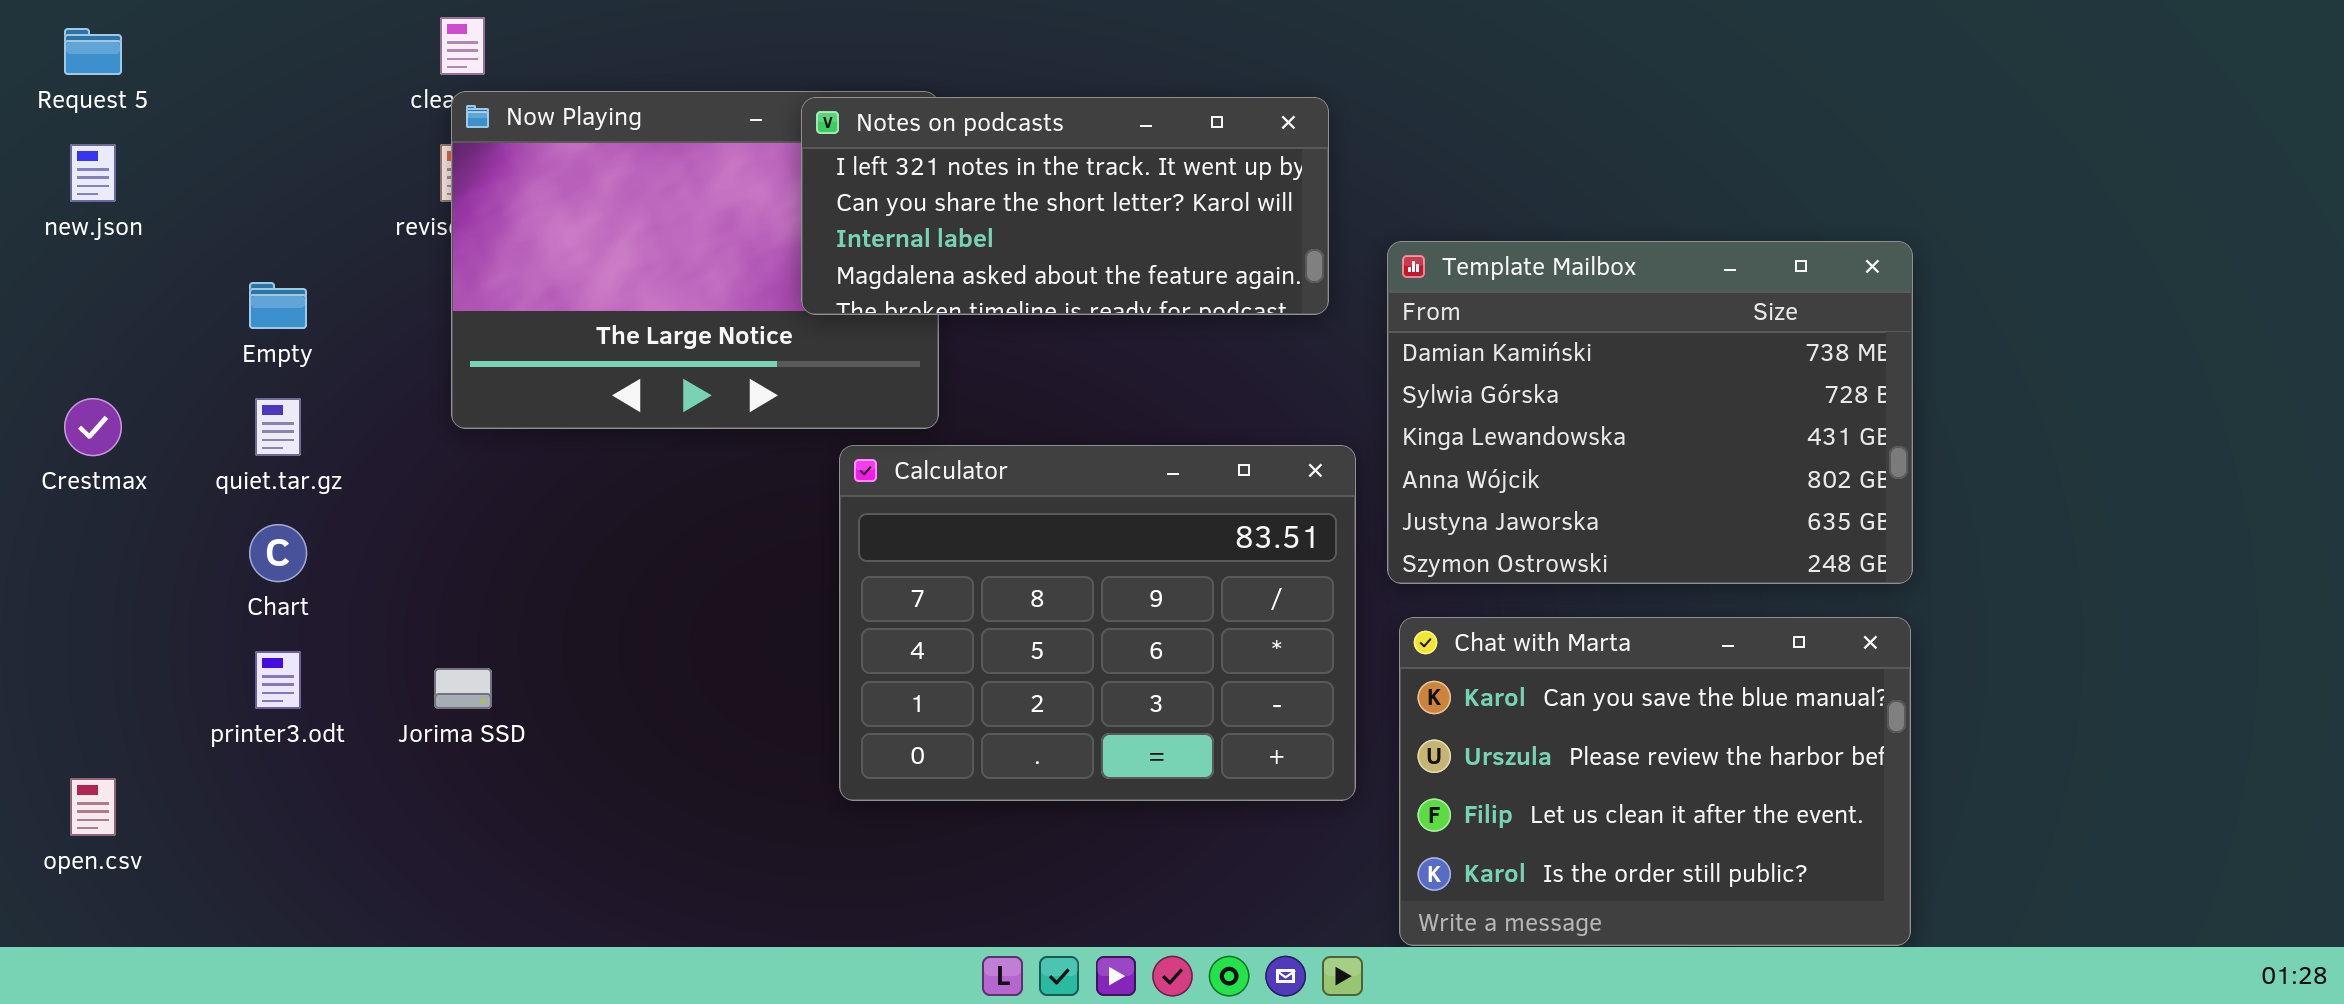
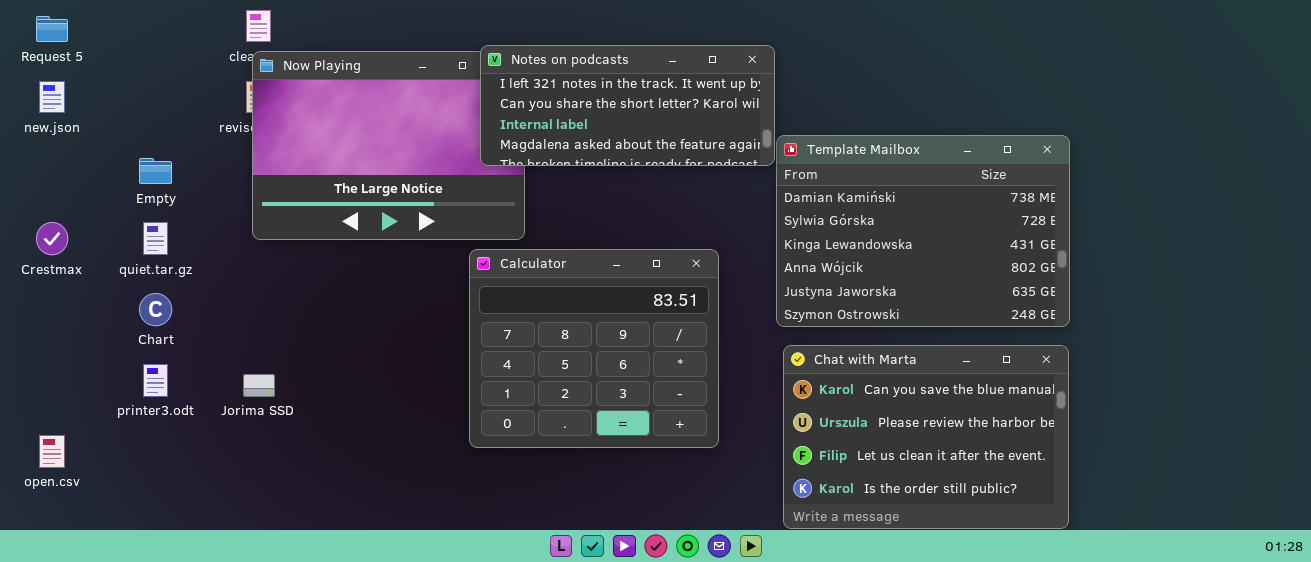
Notes on podcasts: [801,97,1329,315] -> [480,45,775,166], moved
Calculator: [839,445,1356,801] -> [469,249,719,448], resized

